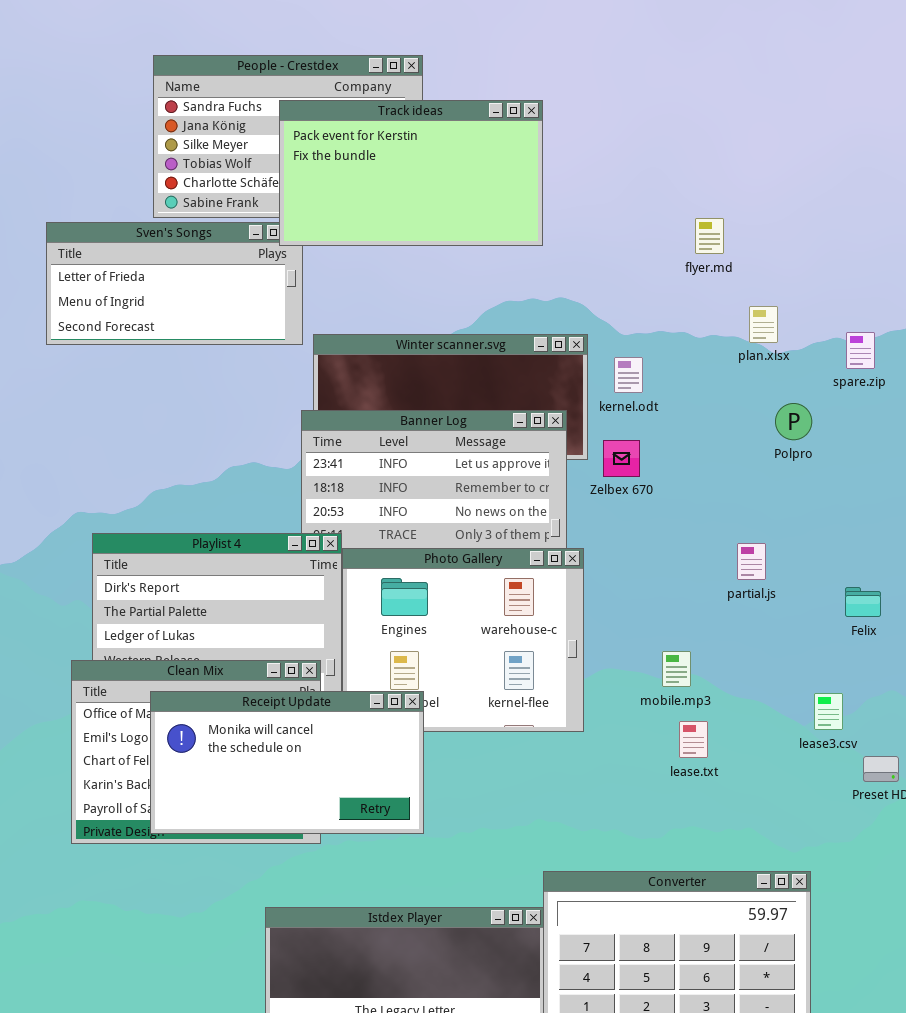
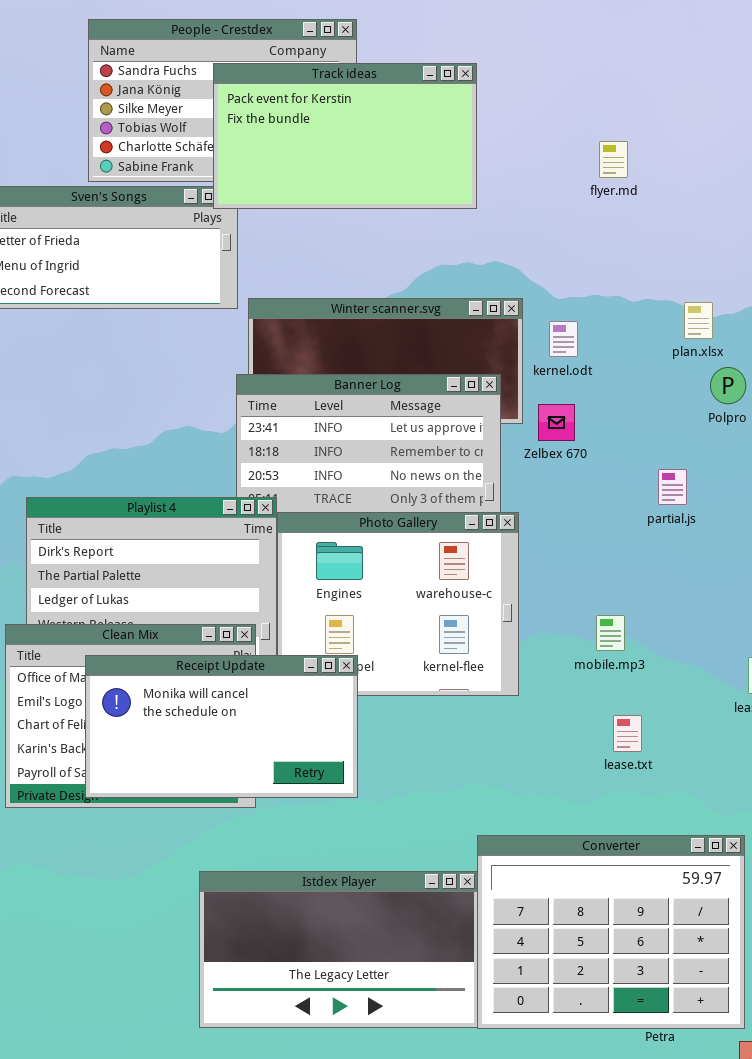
flyer.md: [695,218,724,254] -> [599,141,628,178], moved
plan.xlsx: [749,306,778,343] -> [684,302,713,339], moved
partial.js: [737,543,766,580] -> [658,469,687,505], moved
lease.txt: [679,721,708,758] -> [613,715,642,752], moved

